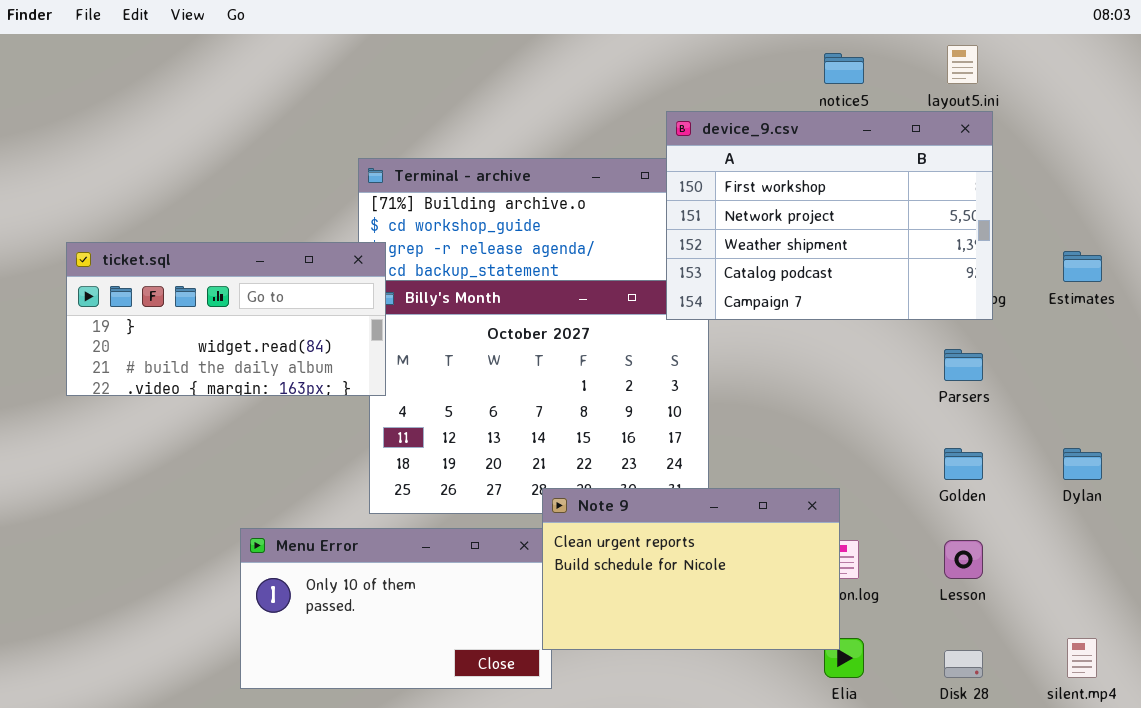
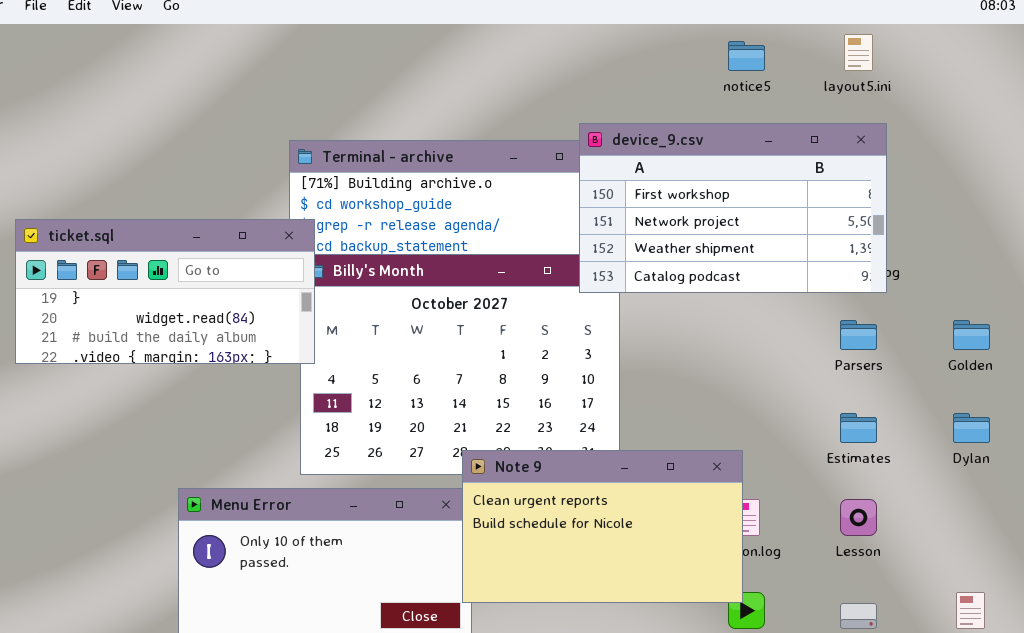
device_9.csv: [666,111,993,320] -> [579,123,887,293], resized
Estimates: [1063,251,1102,282] -> [840,413,877,443], moved
Golden: [944,448,983,480] -> [953,320,990,350], moved

